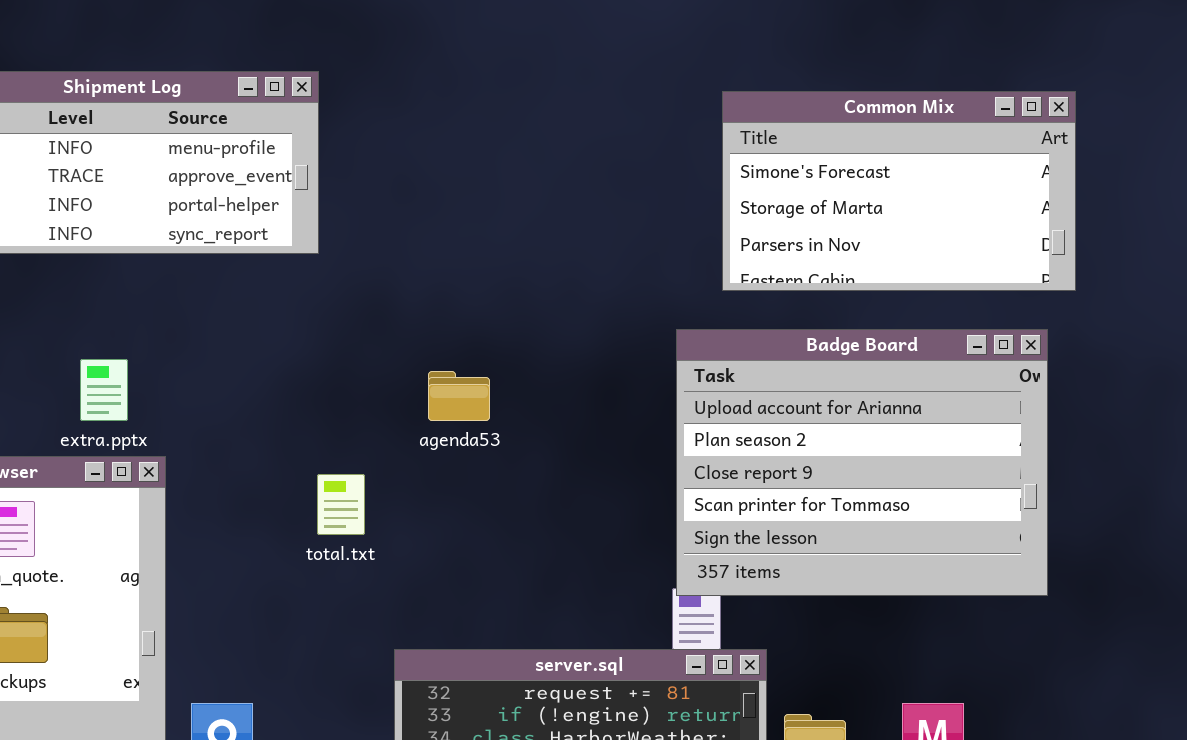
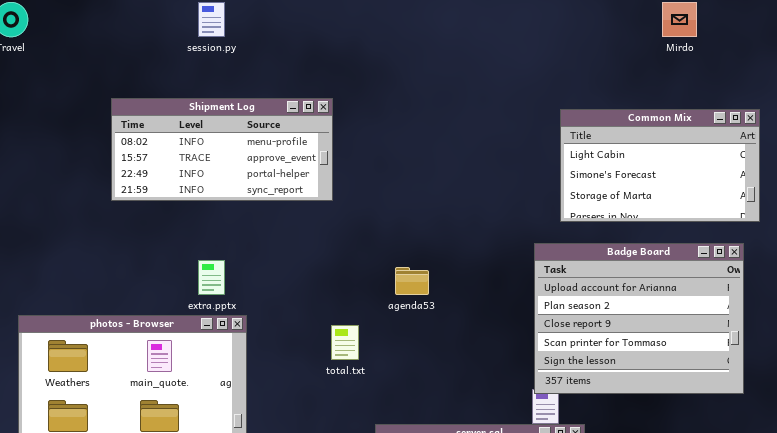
Common Mix: [722,91,1076,291] -> [560,109,760,222], scrolled up 1 row

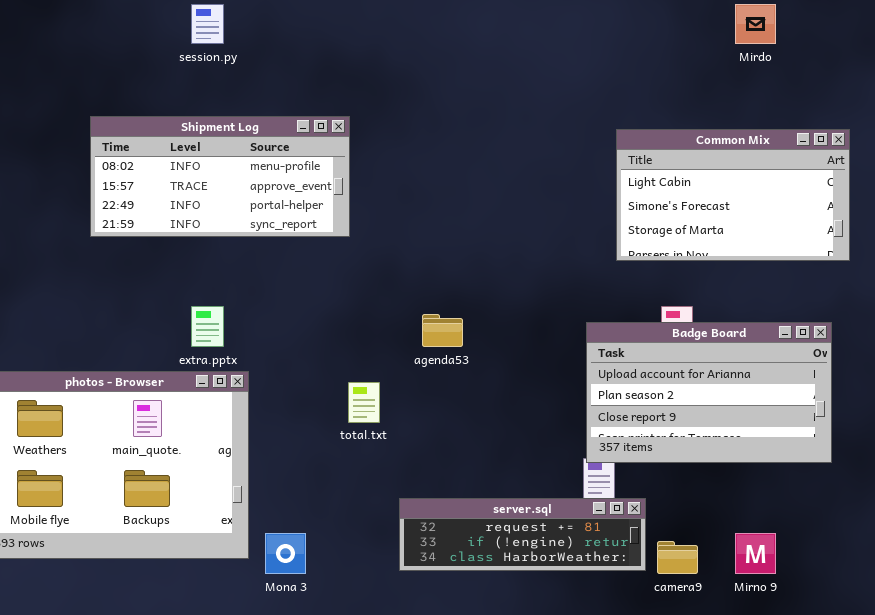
Badge Board: [534,243,744,394] -> [586,322,832,463], resized

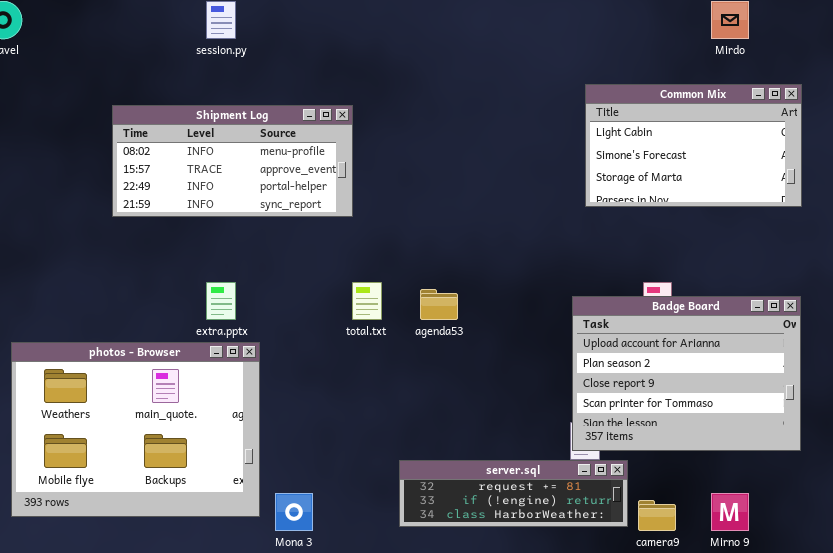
Common Mix: [616,129,850,261] -> [585,84,802,207], moved
Badge Board: [586,322,832,463] -> [572,296,801,451], resized
total.txt: [348,382,380,423] -> [352,282,382,320], moved

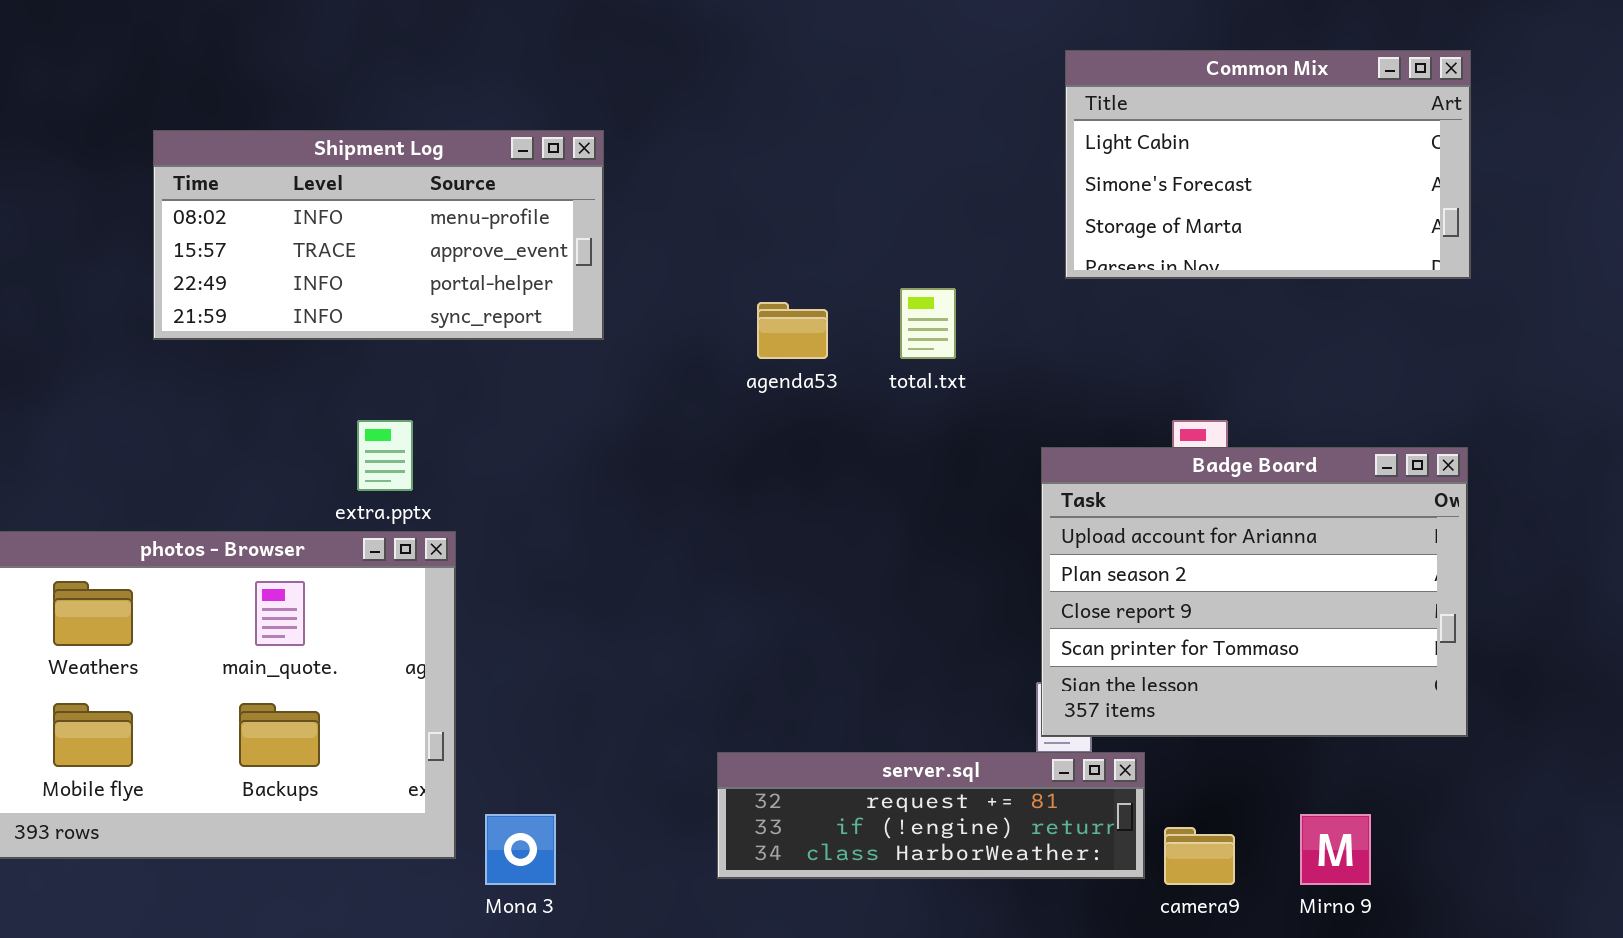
Shipment Log: [112,105,353,217] -> [153,130,604,340], moved
total.txt: [352,282,382,320] -> [900,288,956,359], moved
agenda53: [420,289,458,320] -> [757,302,828,359], moved

